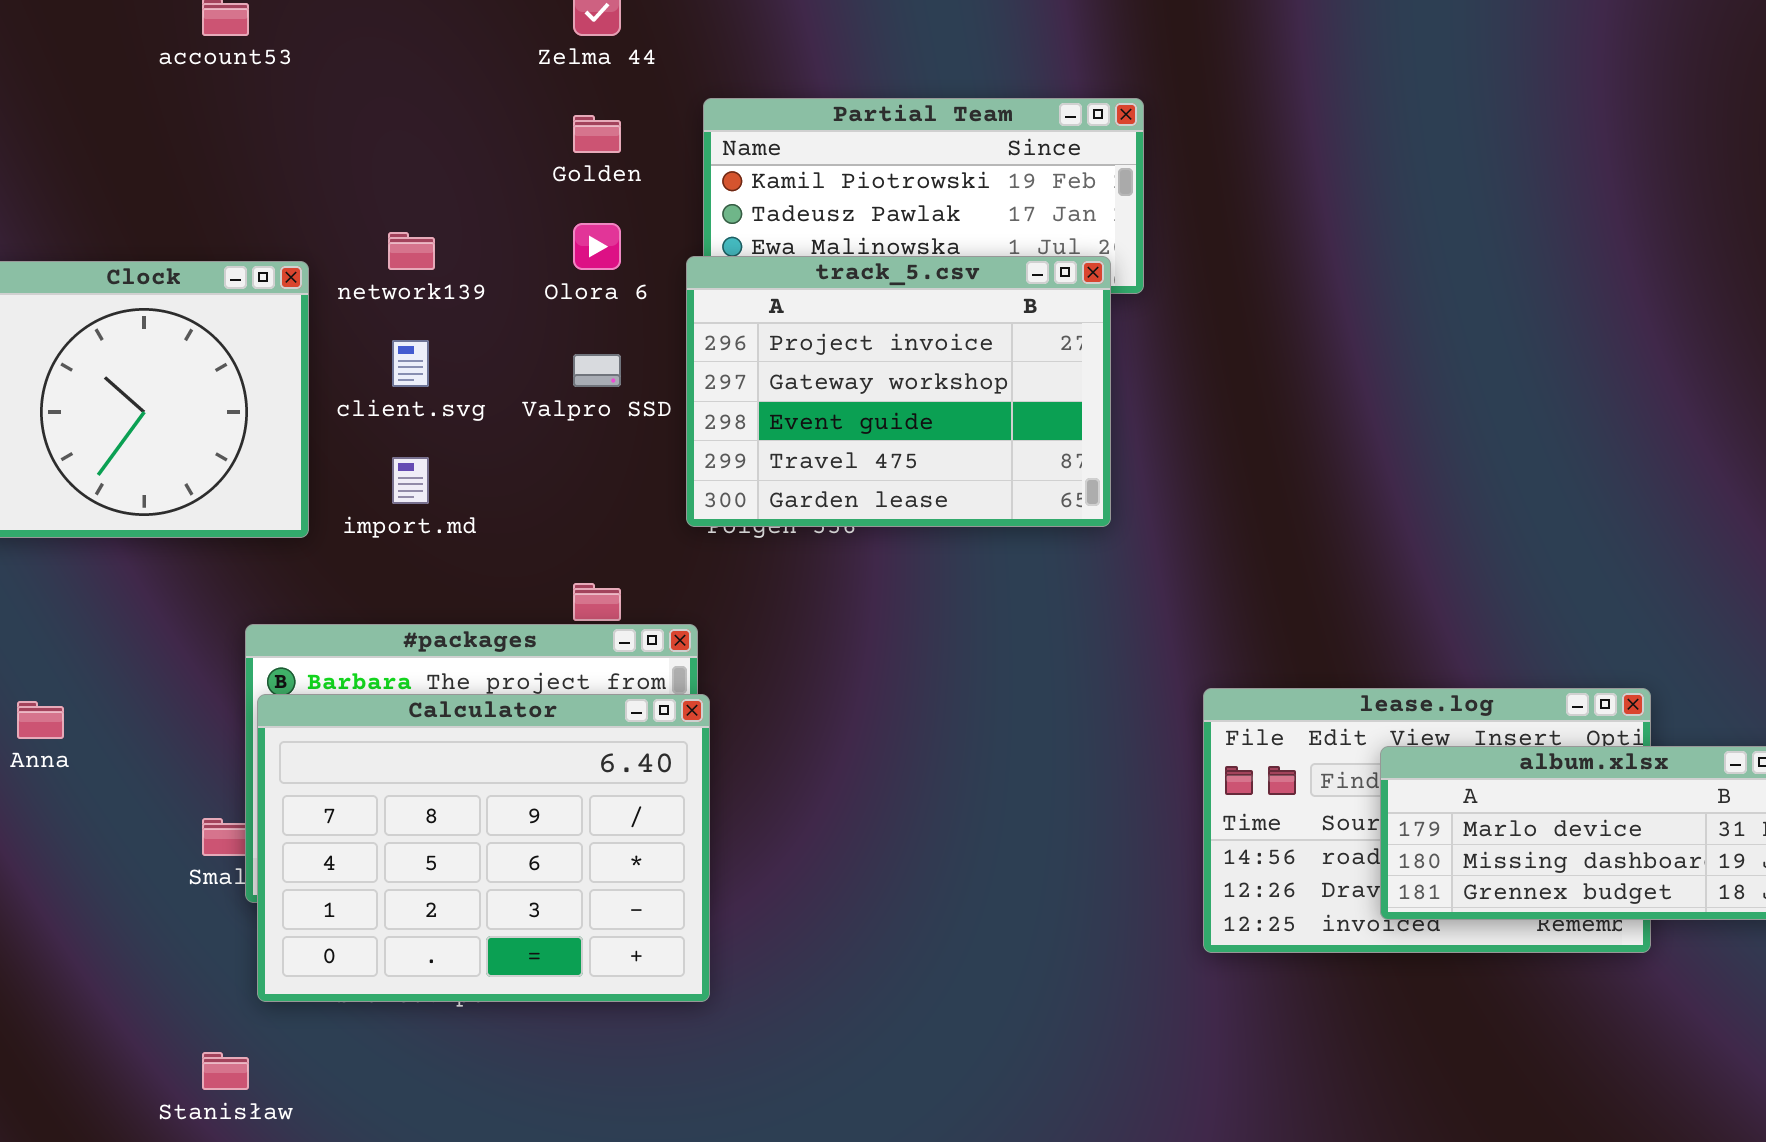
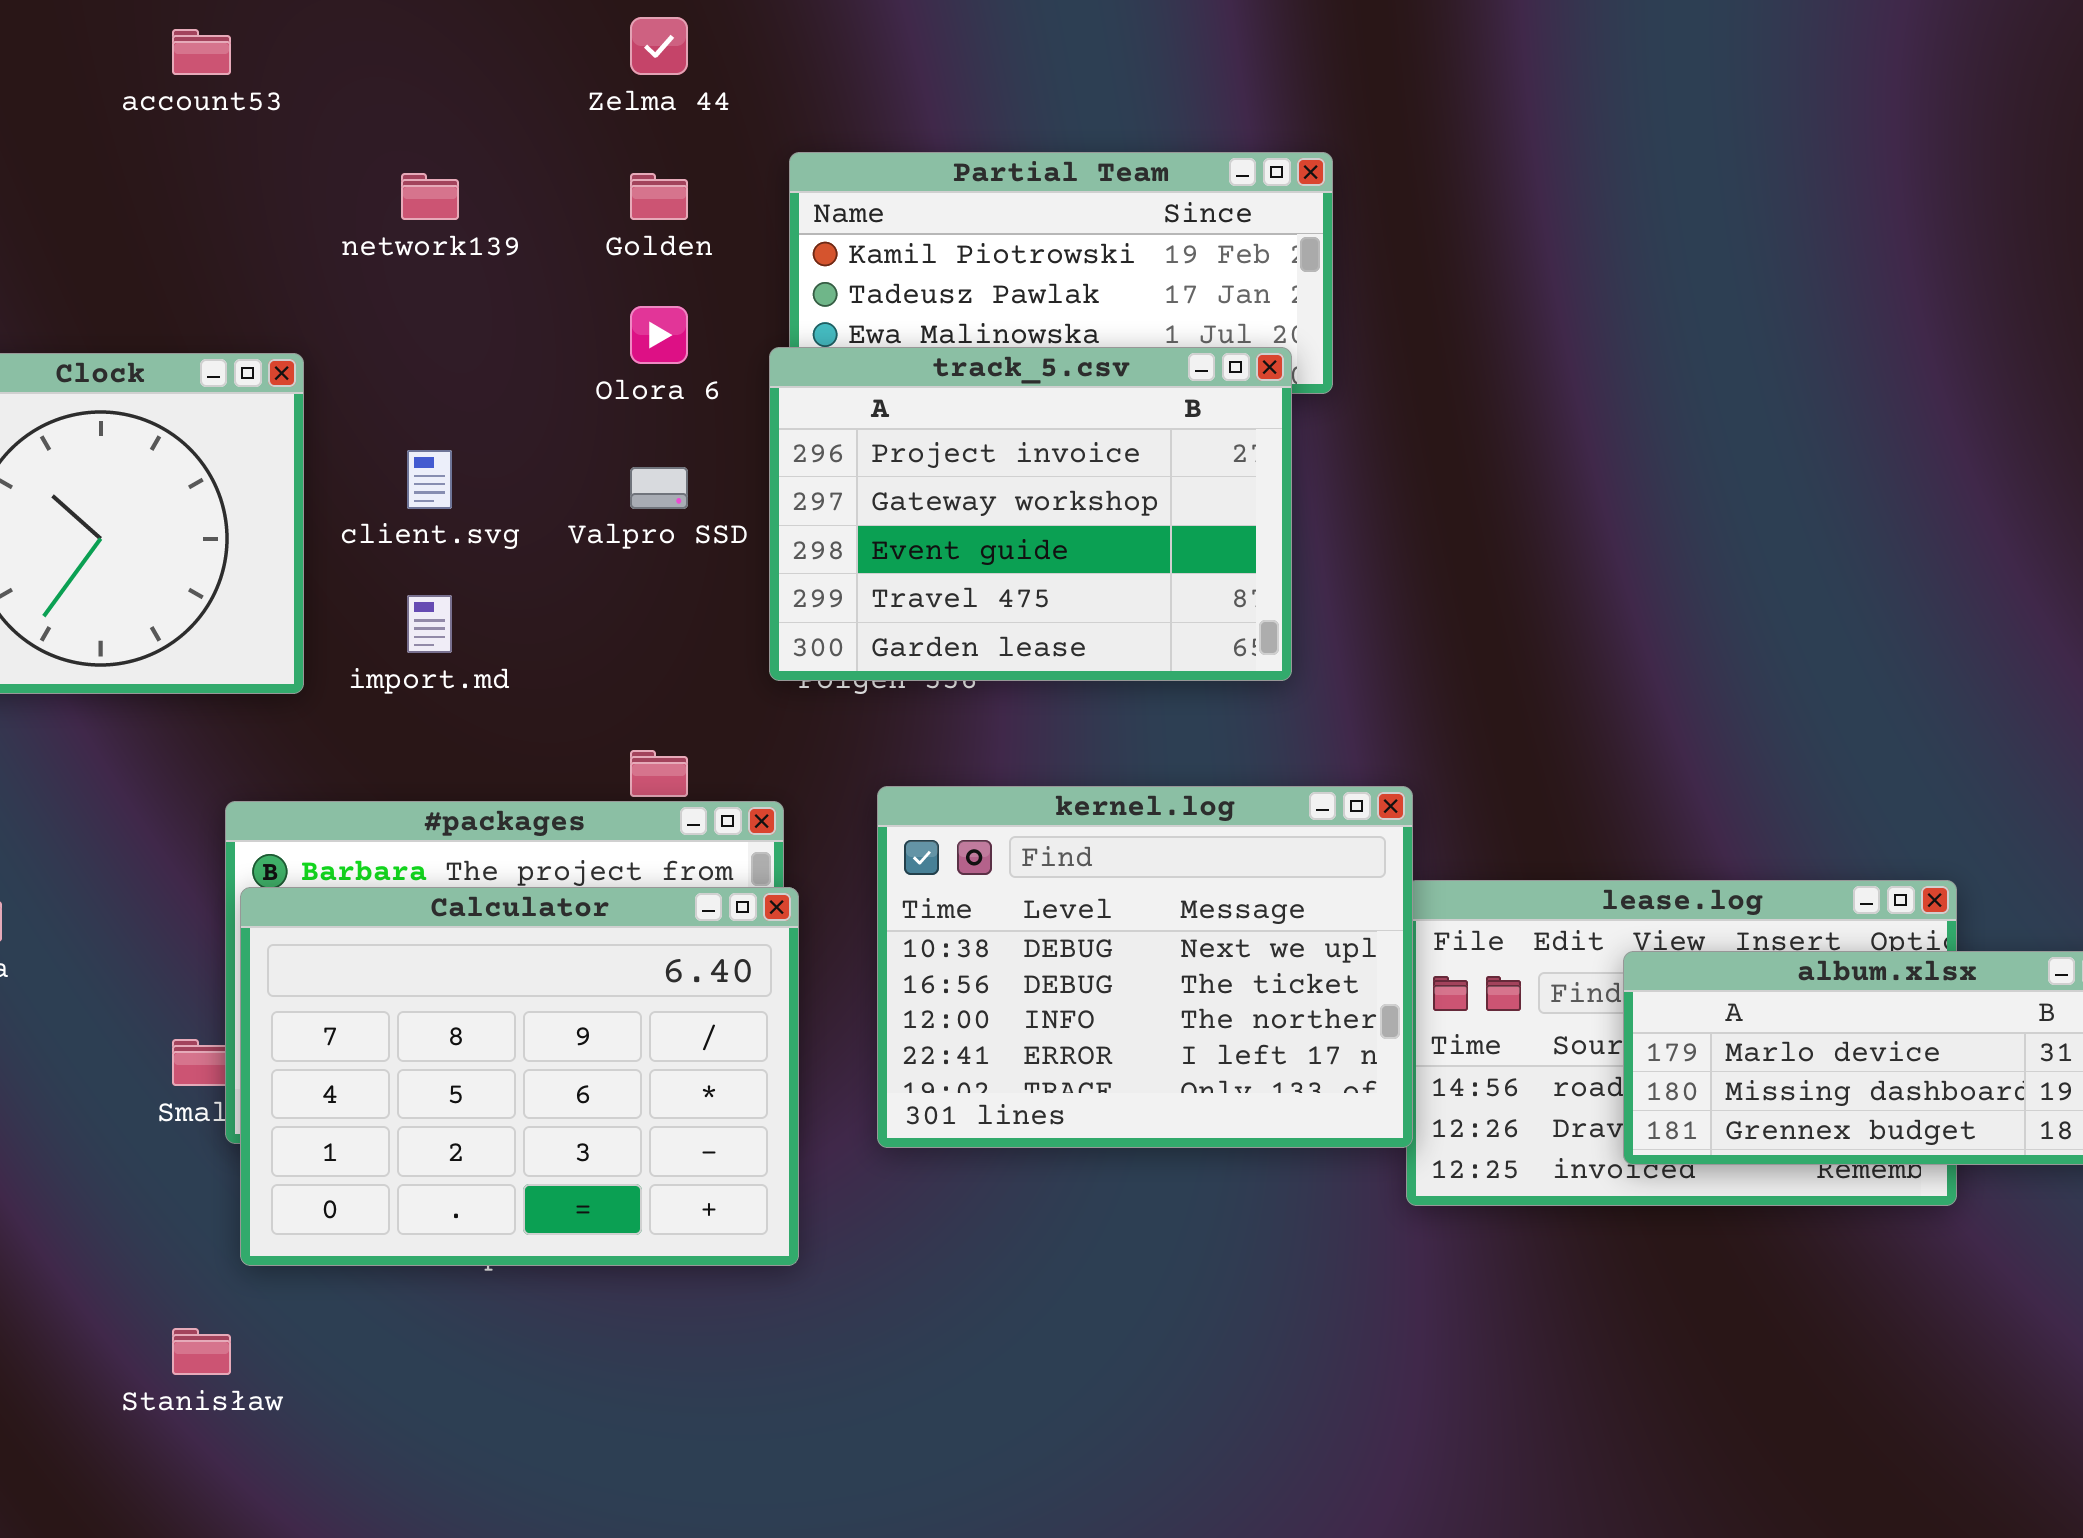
network139: [388,232,435,270] -> [401,173,459,220], moved
kernel.log: none -> [877,786,1413,1148], opened

